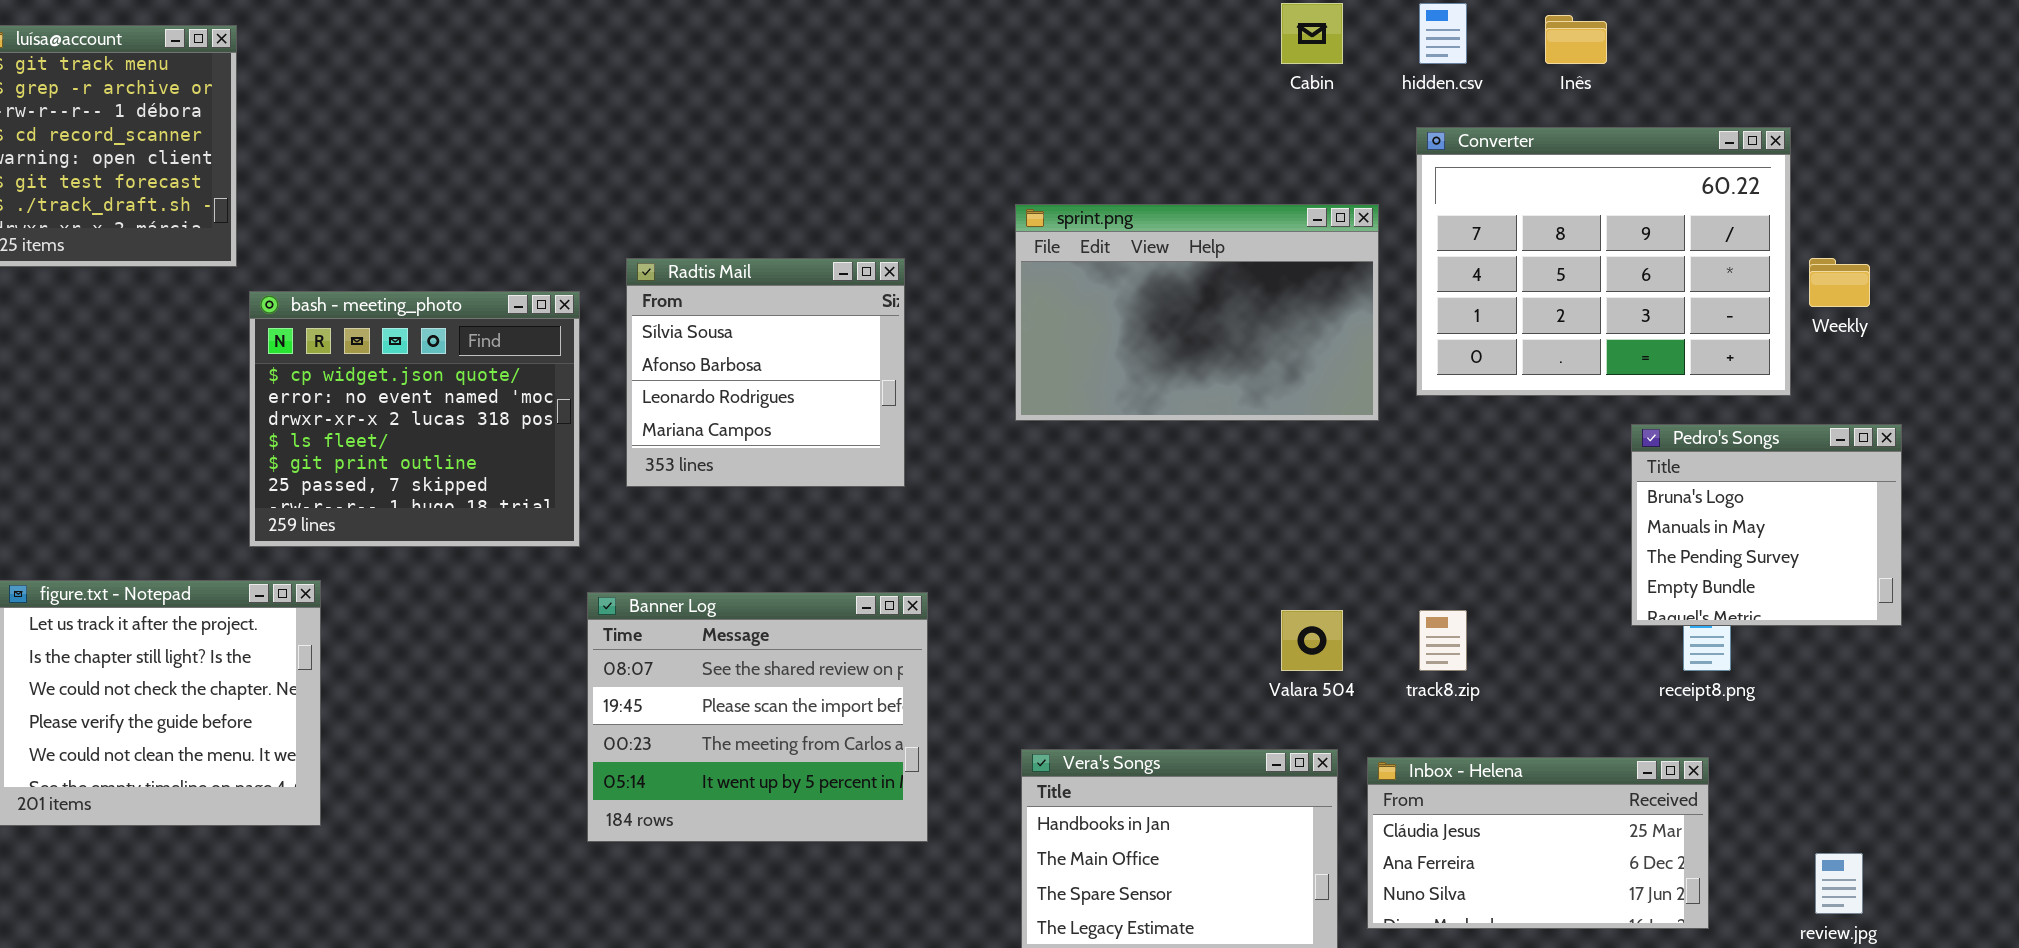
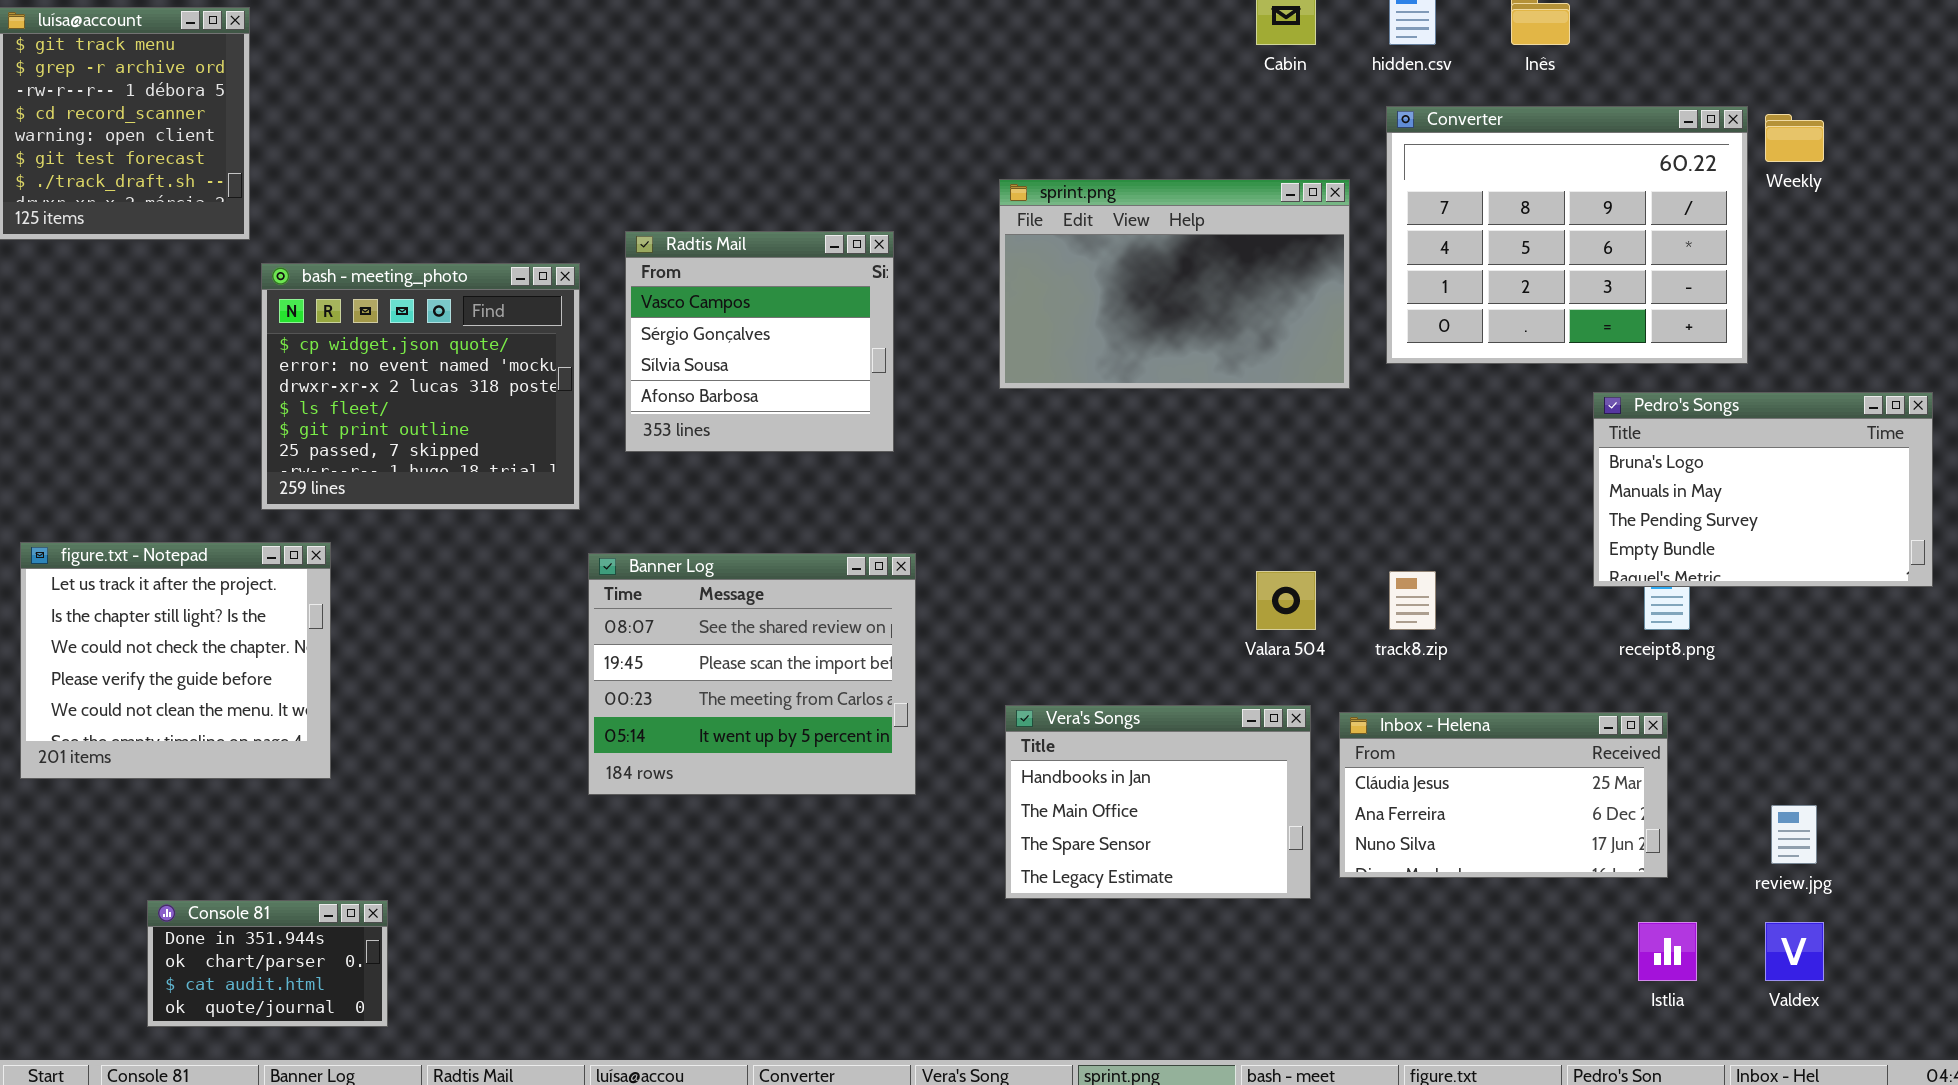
Radtis Mail: [626,258,905,487] -> [625,231,894,452], scrolled up 2 rows
Weekly: [1809,258,1870,307] -> [1765,114,1824,162], moved
Pedro's Songs: [1631,424,1902,626] -> [1593,392,1933,587], resized

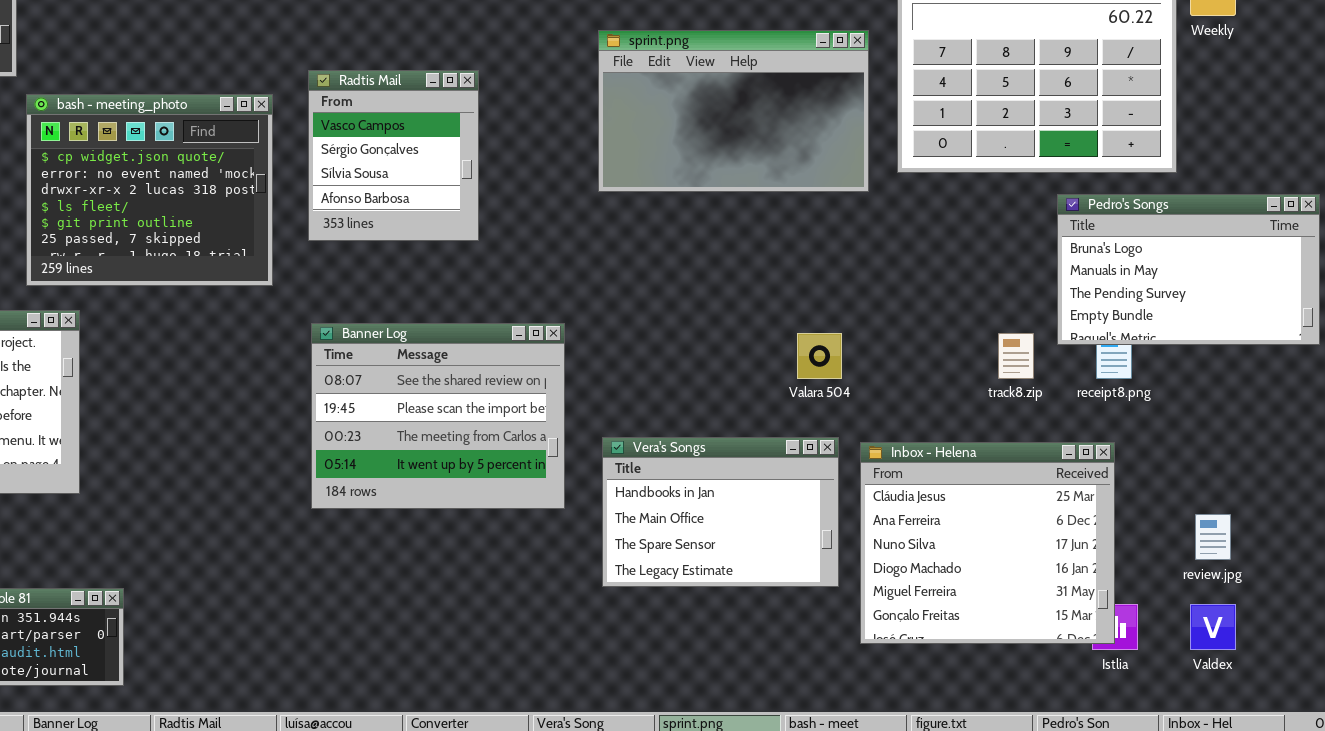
Radtis Mail: [625,231,894,452] -> [308,70,479,241], resized
Banner Log: [588,553,916,795] -> [311,323,565,509], moved
track8.zip: [1389,571,1436,630] -> [998,333,1034,379], moved
Inbox - Helena: [1339,712,1668,878] -> [860,442,1115,644], resized

